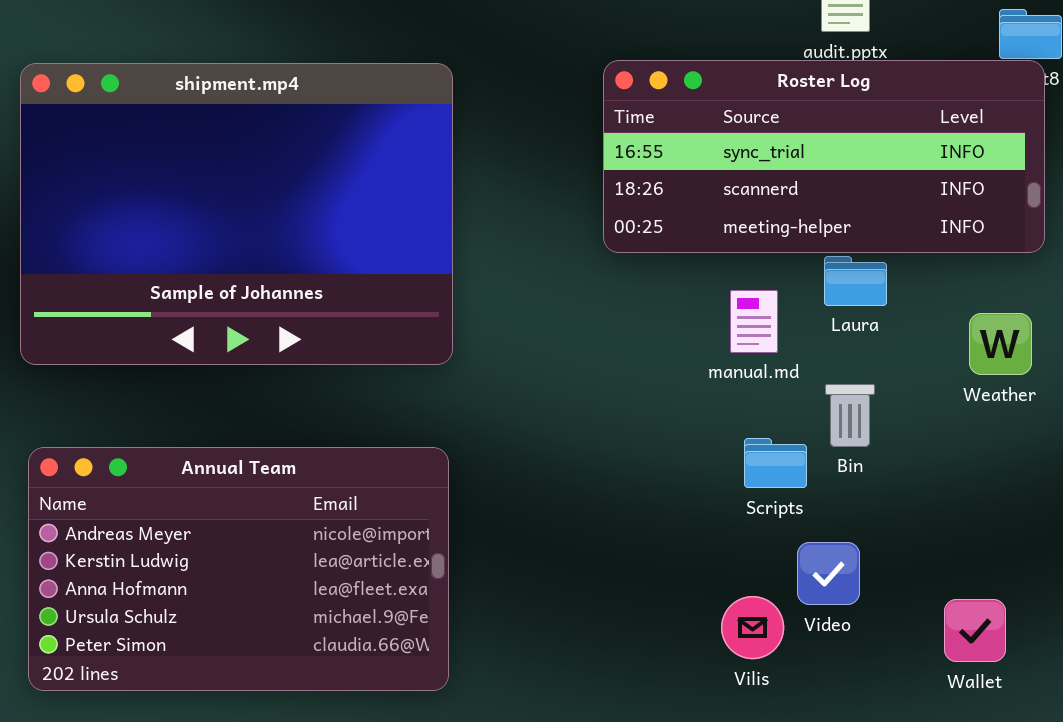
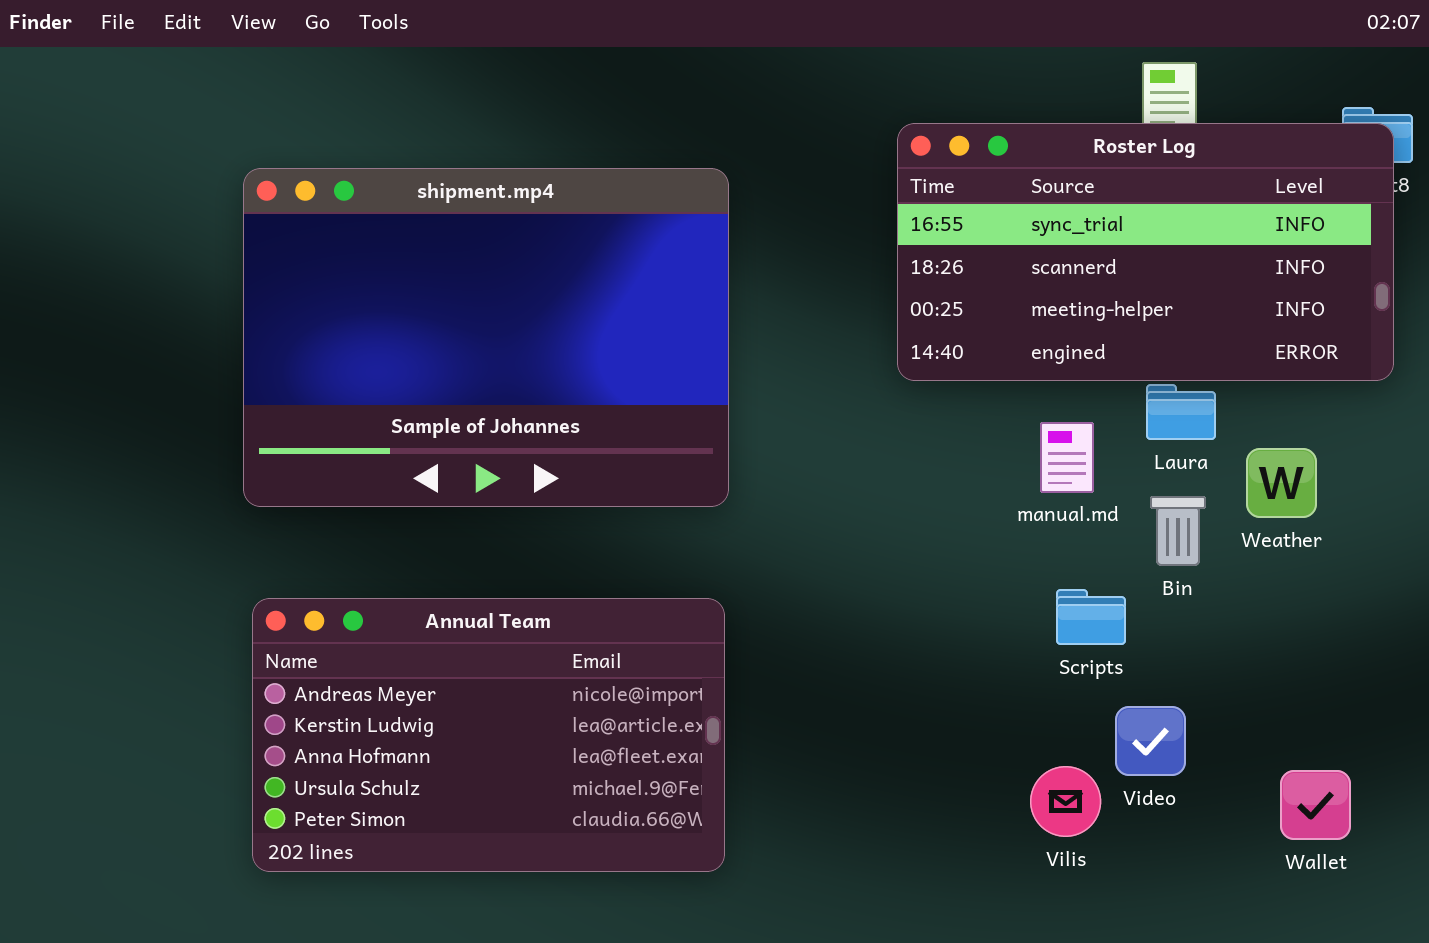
Roster Log: [603,60,1045,253] -> [897,123,1394,381], resized
Weather: [969,313,1032,375] -> [1246,448,1317,518], moved
Bin: [825,384,875,447] -> [1150,496,1206,566], moved

